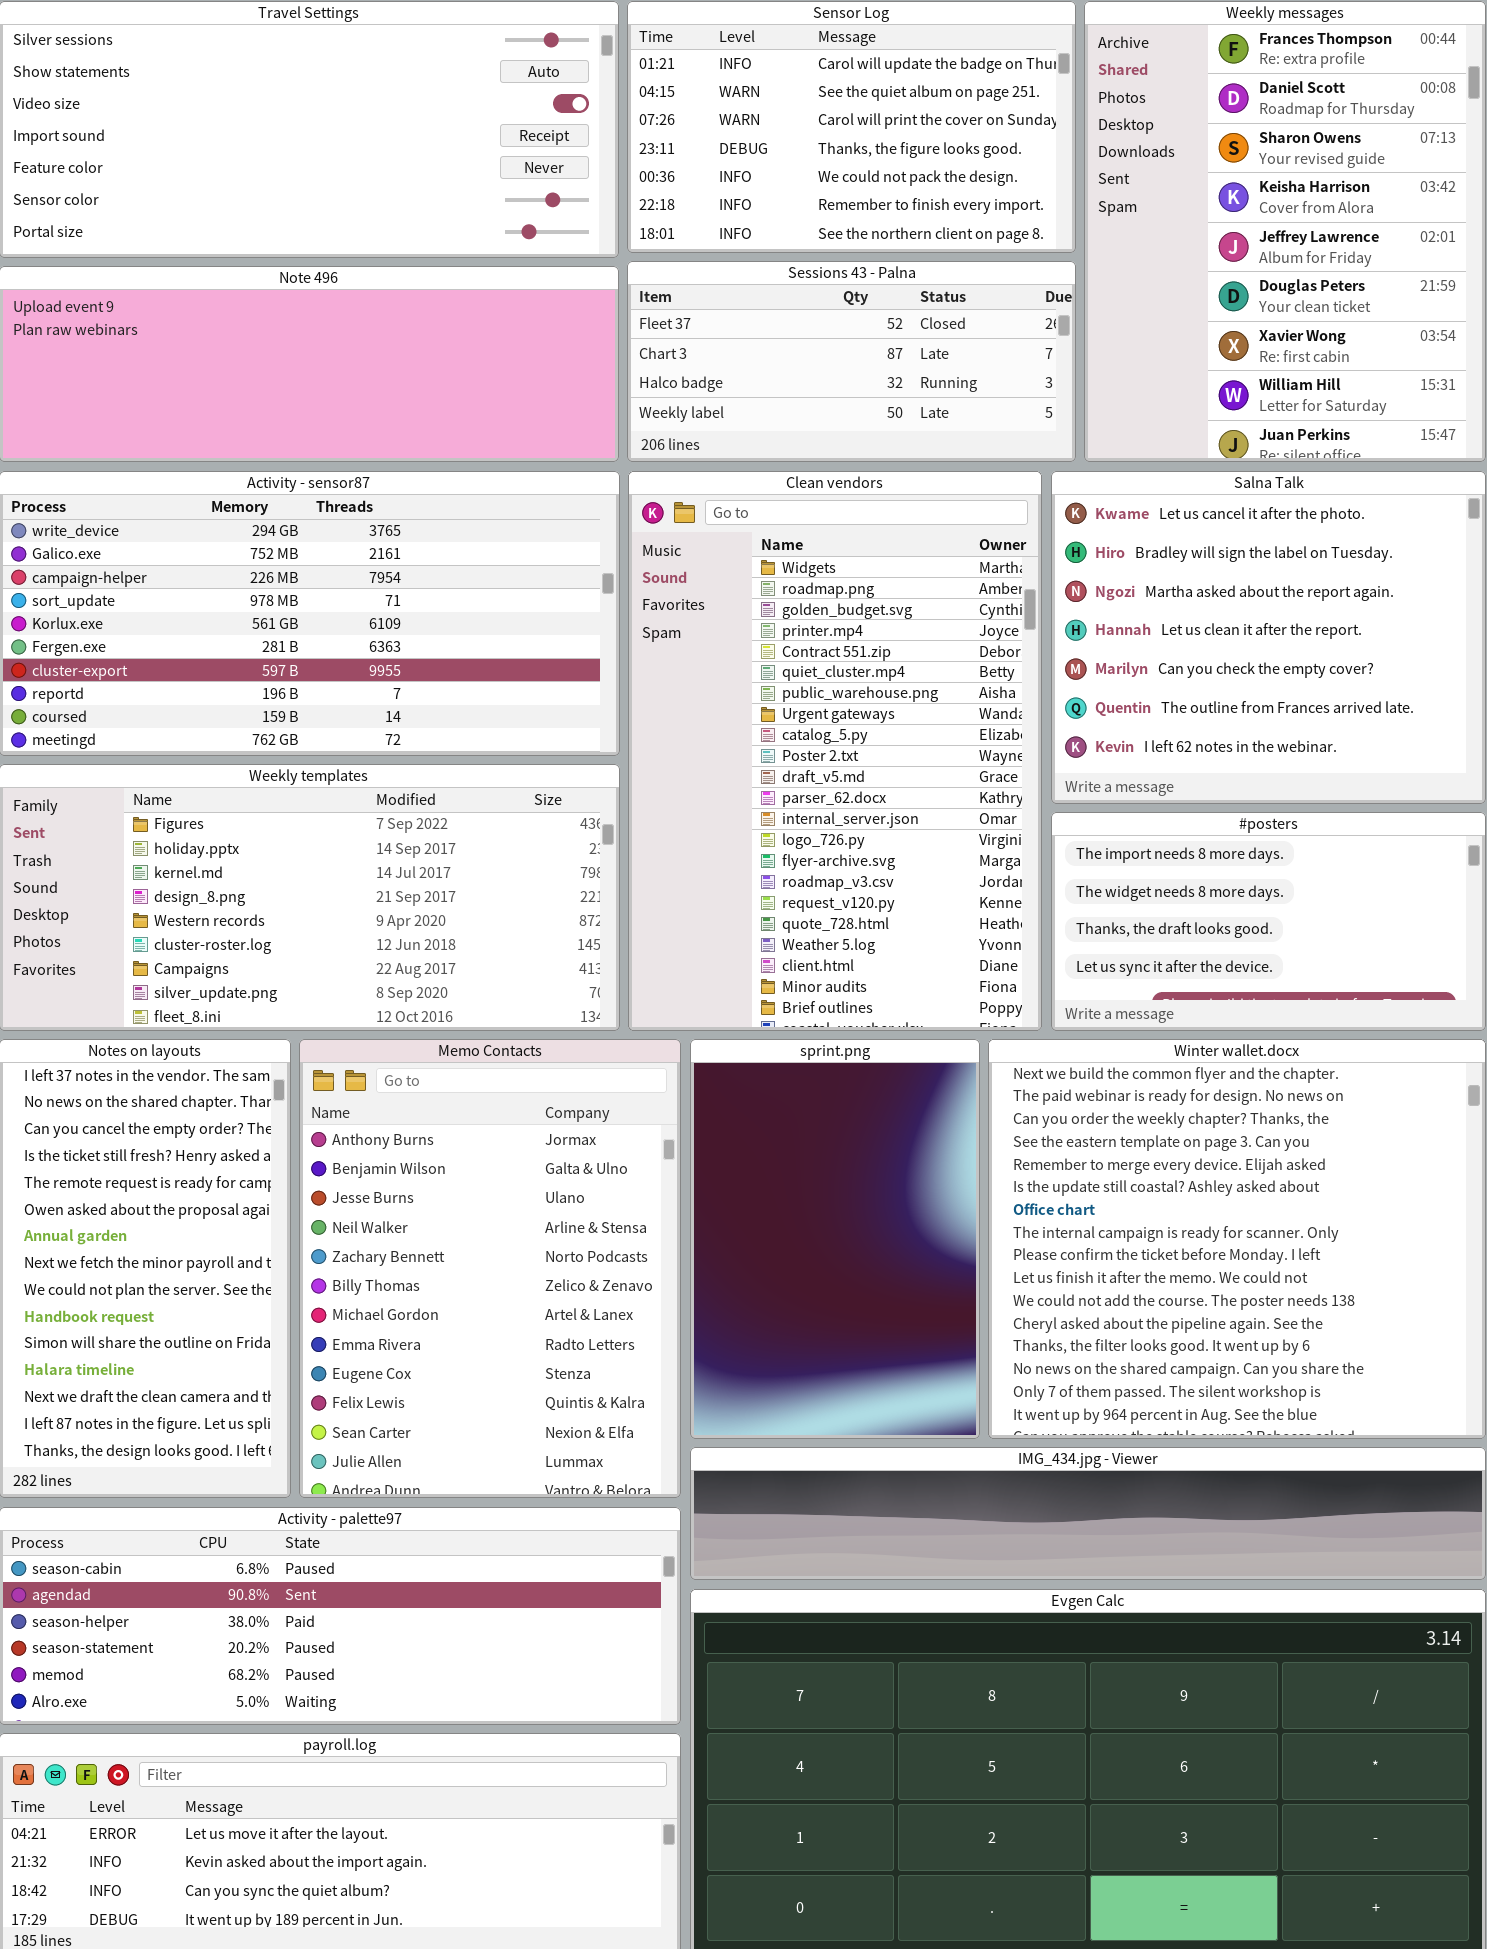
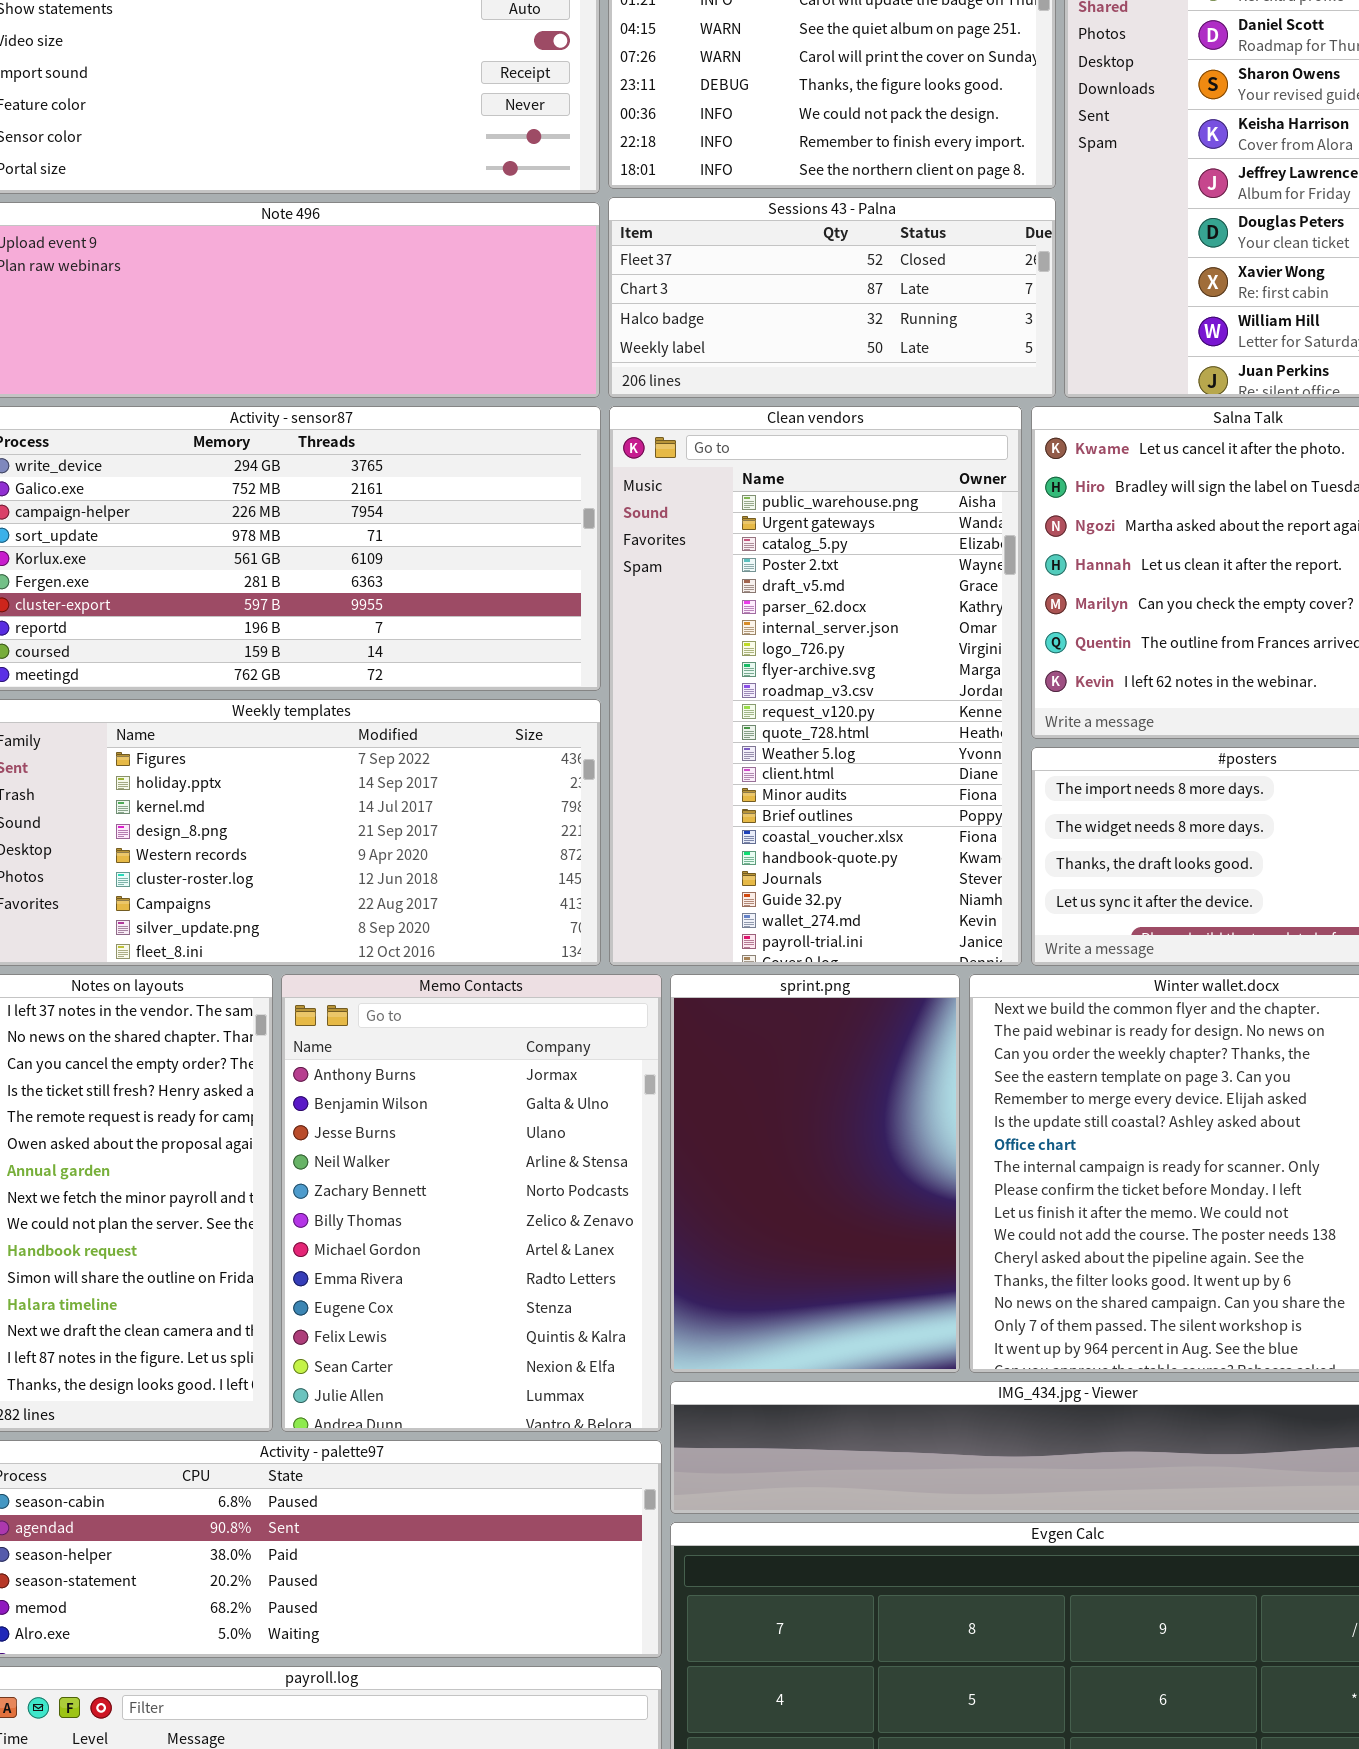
Clean vendors: [628,471,1042,1031] -> [609,406,1022,966], scrolled down 6 rows

